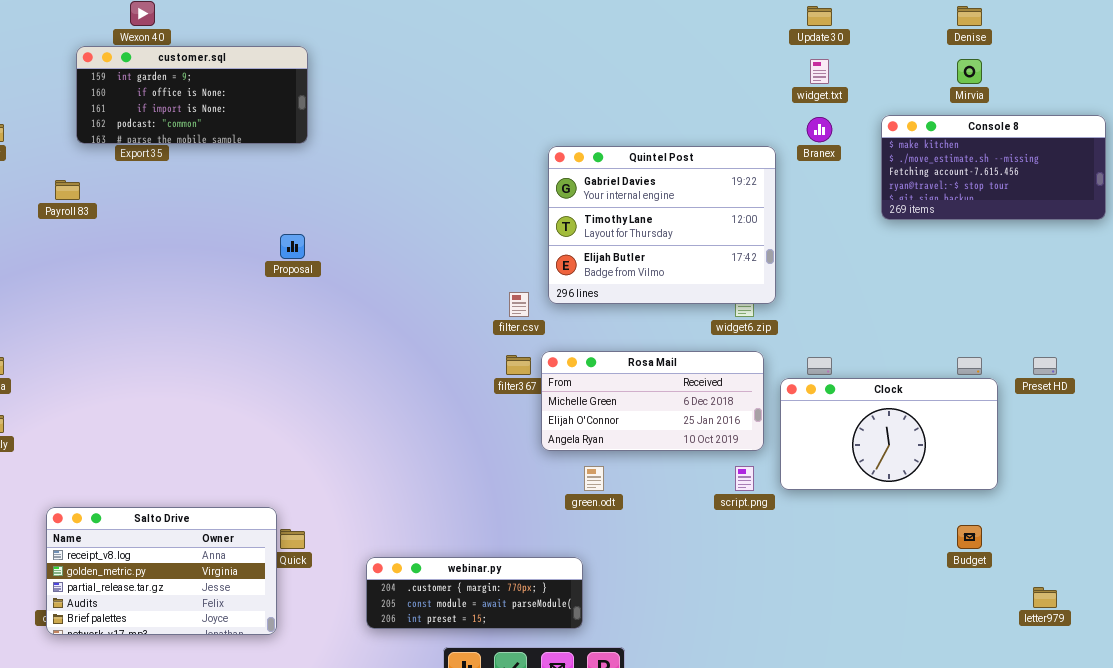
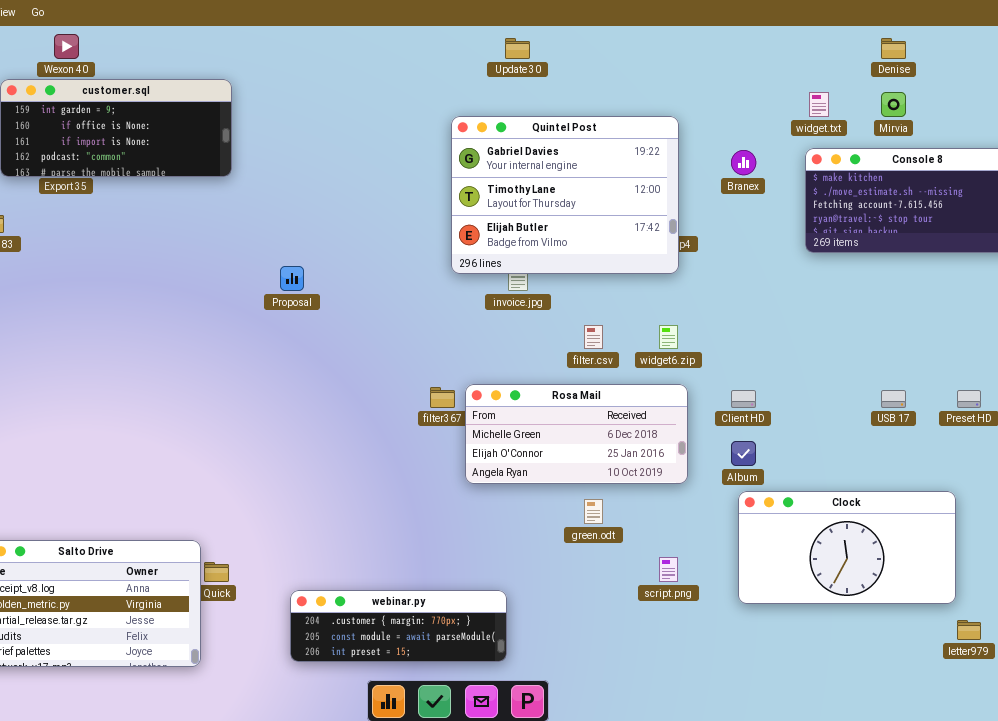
Update 30: [807,6,832,26] -> [505,38,530,59], moved
widget.txt: [810,59,829,84] -> [809,92,829,117], moved
Quintel Post: [548,146,776,304] -> [451,116,679,274], moved
Proposal: [280,234,305,259] -> [280,266,304,291], moved
filter.csv: [509,292,529,317] -> [584,325,603,349], moved
Clock: [780,378,998,490] -> [738,491,956,604], moved
green.odt: [584,466,604,491] -> [584,499,603,524], moved
script.png: [735,466,754,491] -> [659,557,678,582], moved

